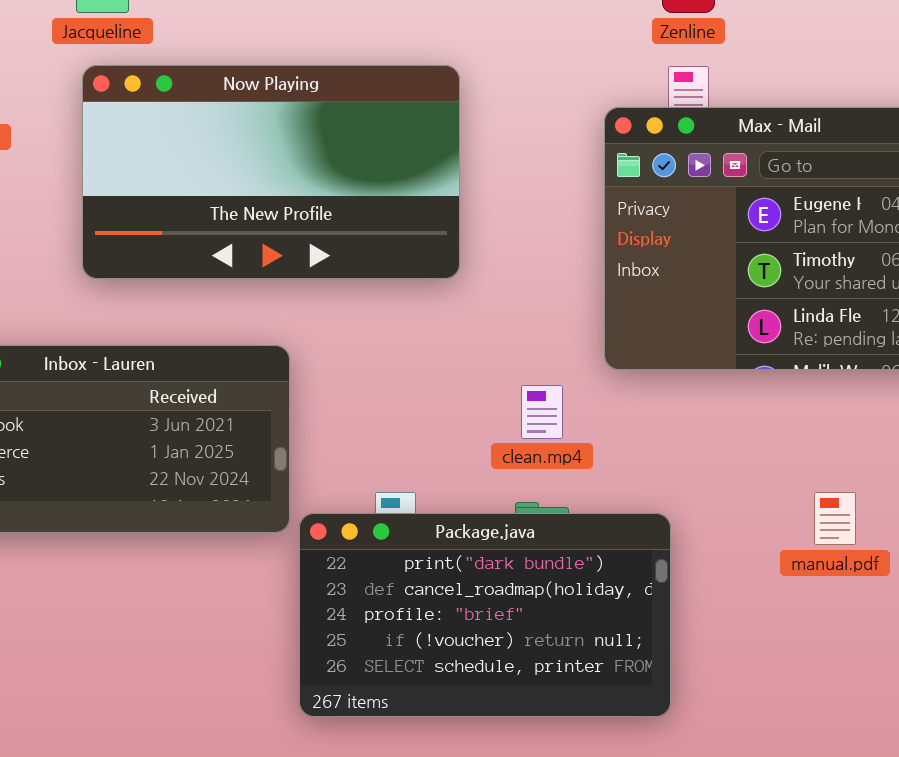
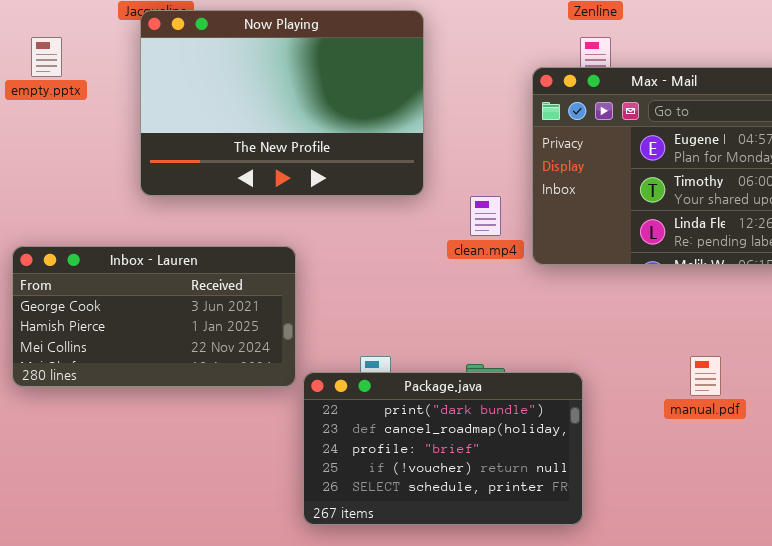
Now Playing: [82,65,460,279] -> [140,10,424,196], resized
clean.mp4: [521,385,563,439] -> [470,196,501,236], moved

